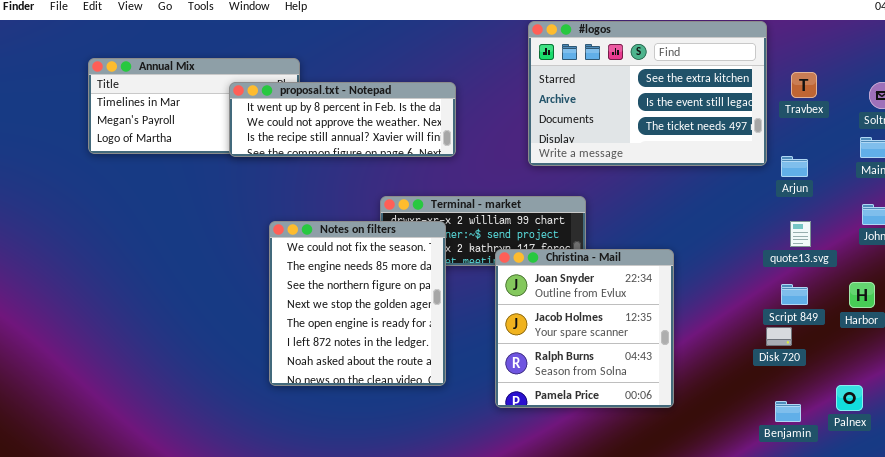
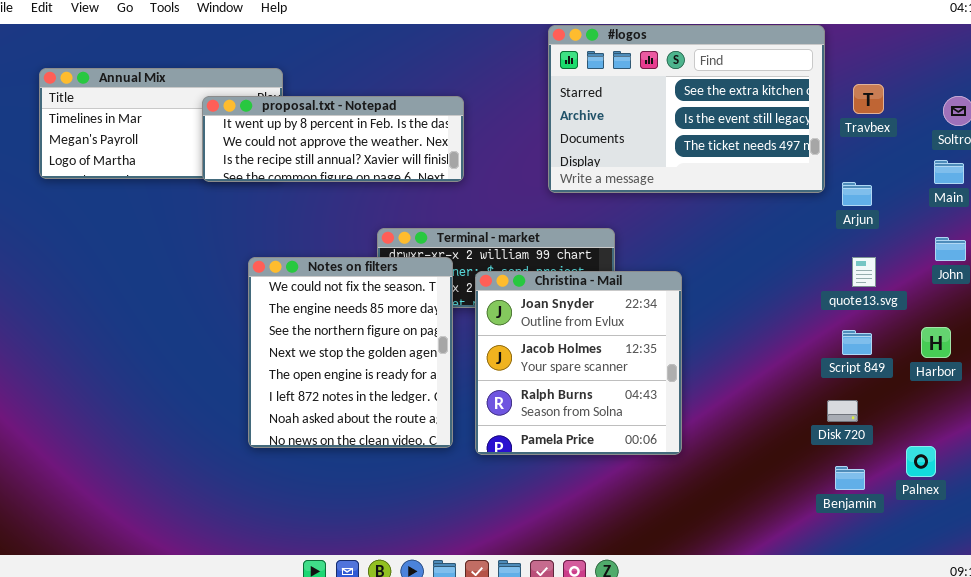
Christina - Mail: [495,249,674,408] -> [475,271,682,455], moved
Disk 720: [766,327,792,346] -> [827,400,858,422], moved

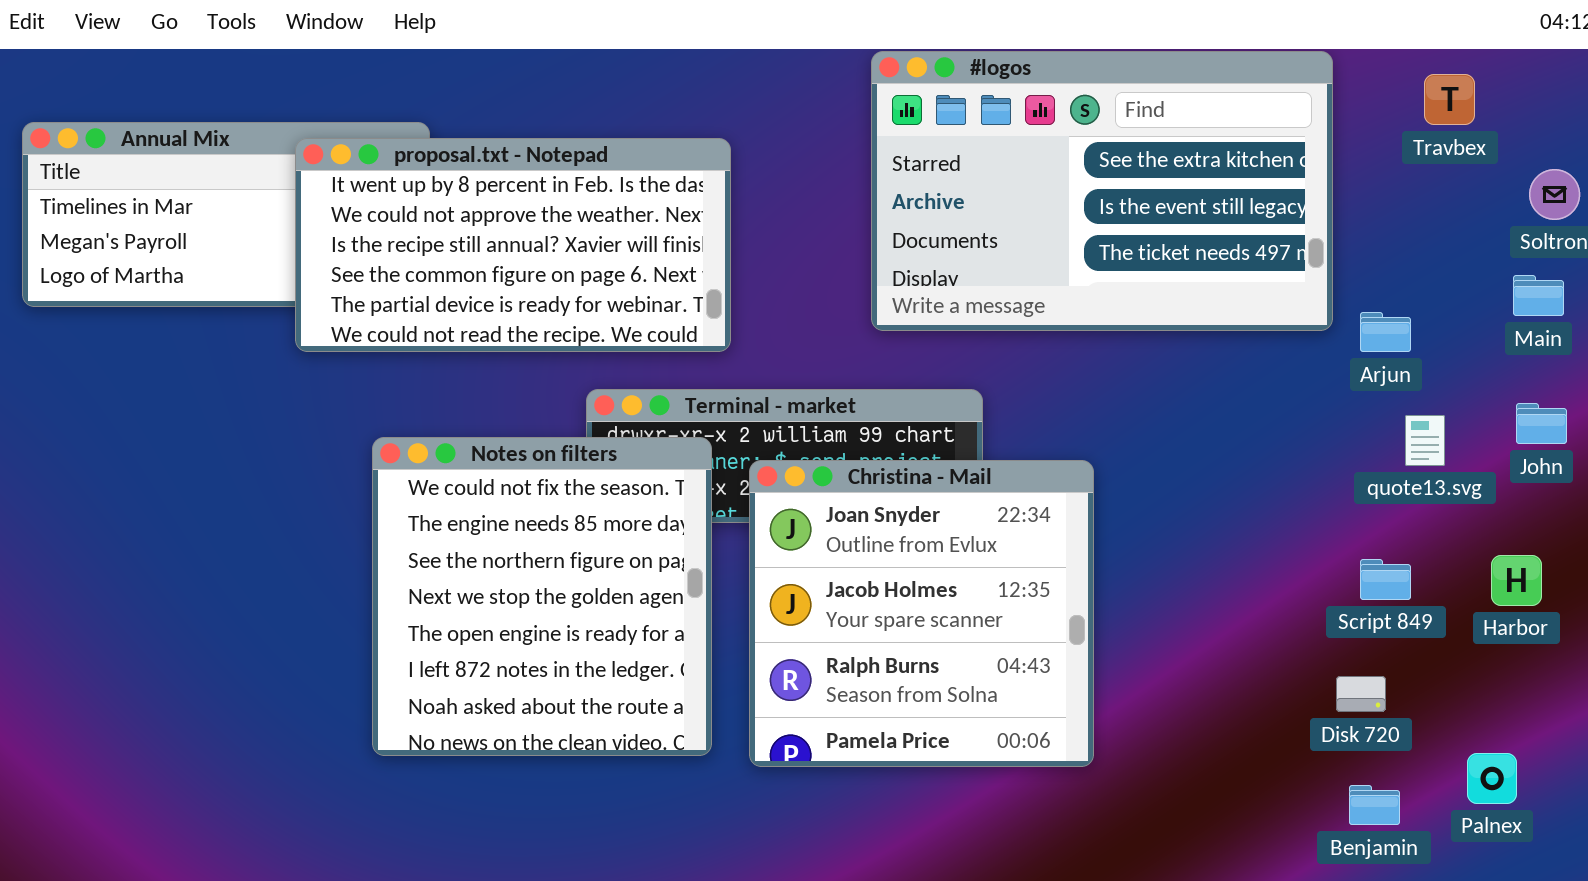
Travbex: [853,84,884,114] -> [1424,74,1475,125], moved
proposal.txt - Notepad: [202,96,464,182] -> [295,138,731,352], moved, resized
quote13.svg: [852,257,876,287] -> [1405,415,1445,466], moved

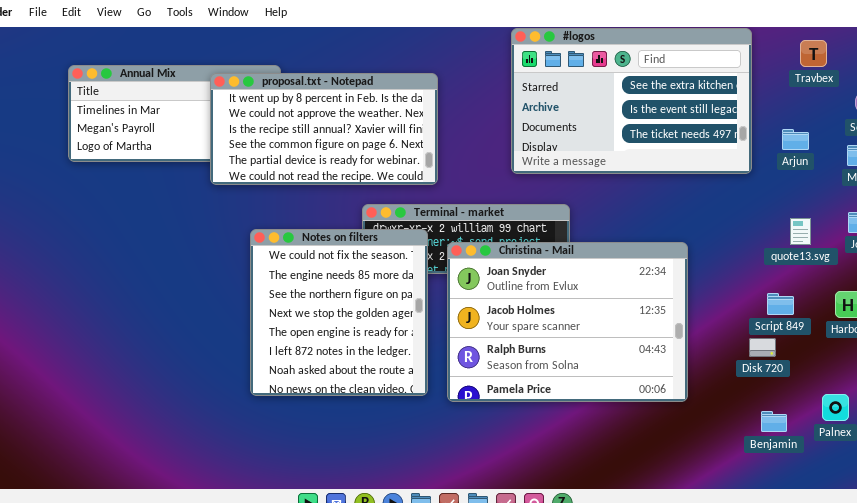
Arjun: [1360,312,1411,352] -> [782,129,809,150], moved
Christina - Mail: [749,460,1094,767] -> [447,242,688,402], resized
Disk 720: [1336,676,1386,712] -> [749,338,776,357], moved

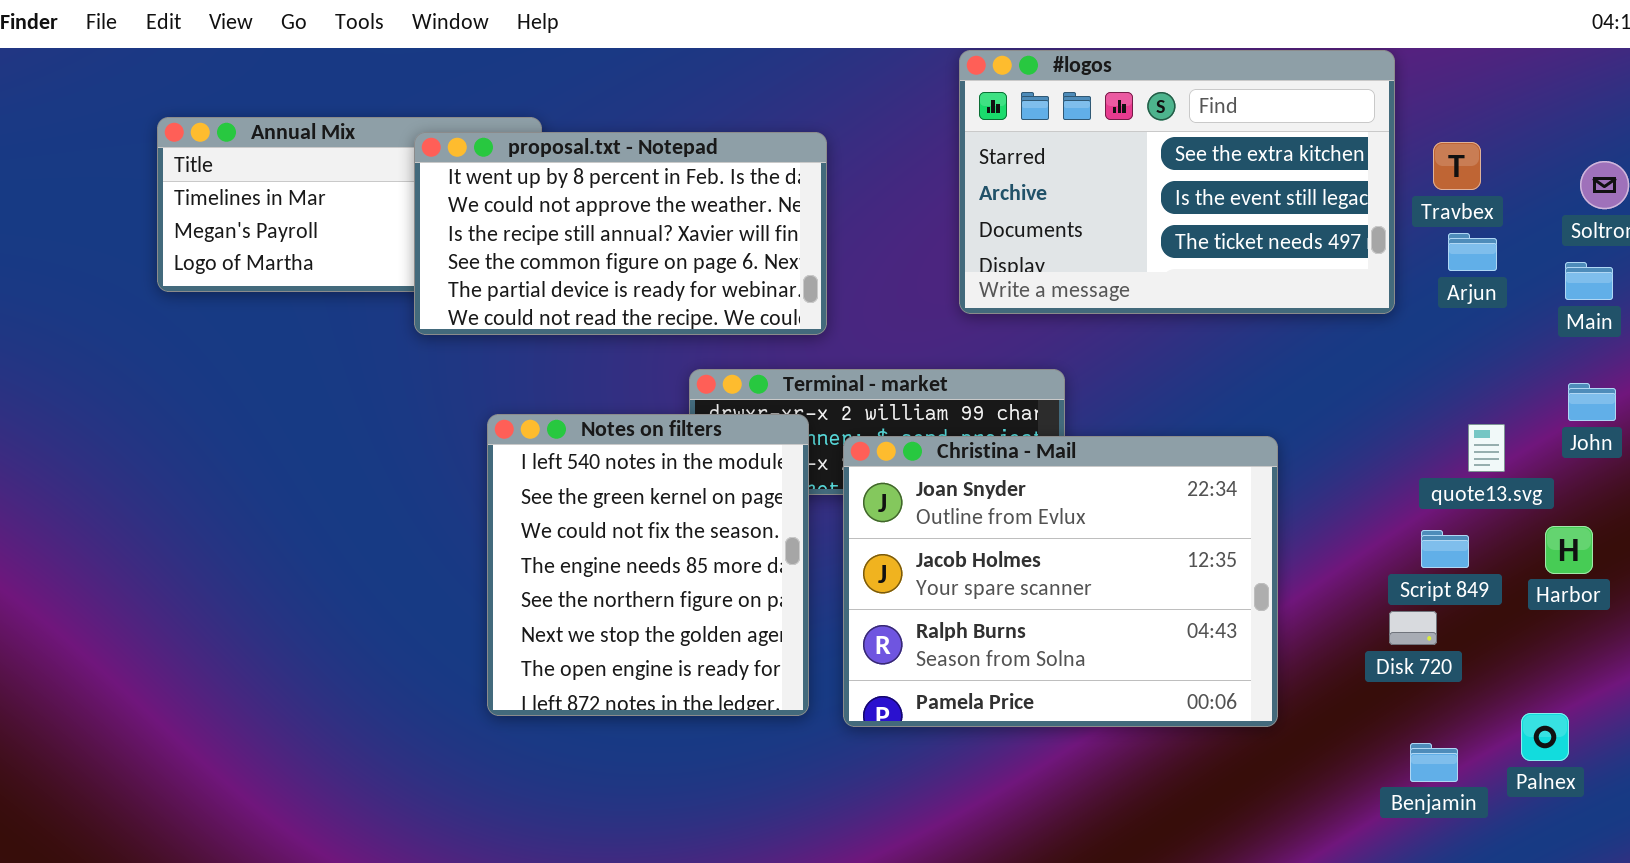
Travbex: [800,40,827,67] -> [1433,142,1481,190], moved
quote13.svg: [790,218,811,245] -> [1468,424,1505,472], moved
Notes on filters: [250,229,428,396] -> [487,414,809,716], scrolled up 2 rows

